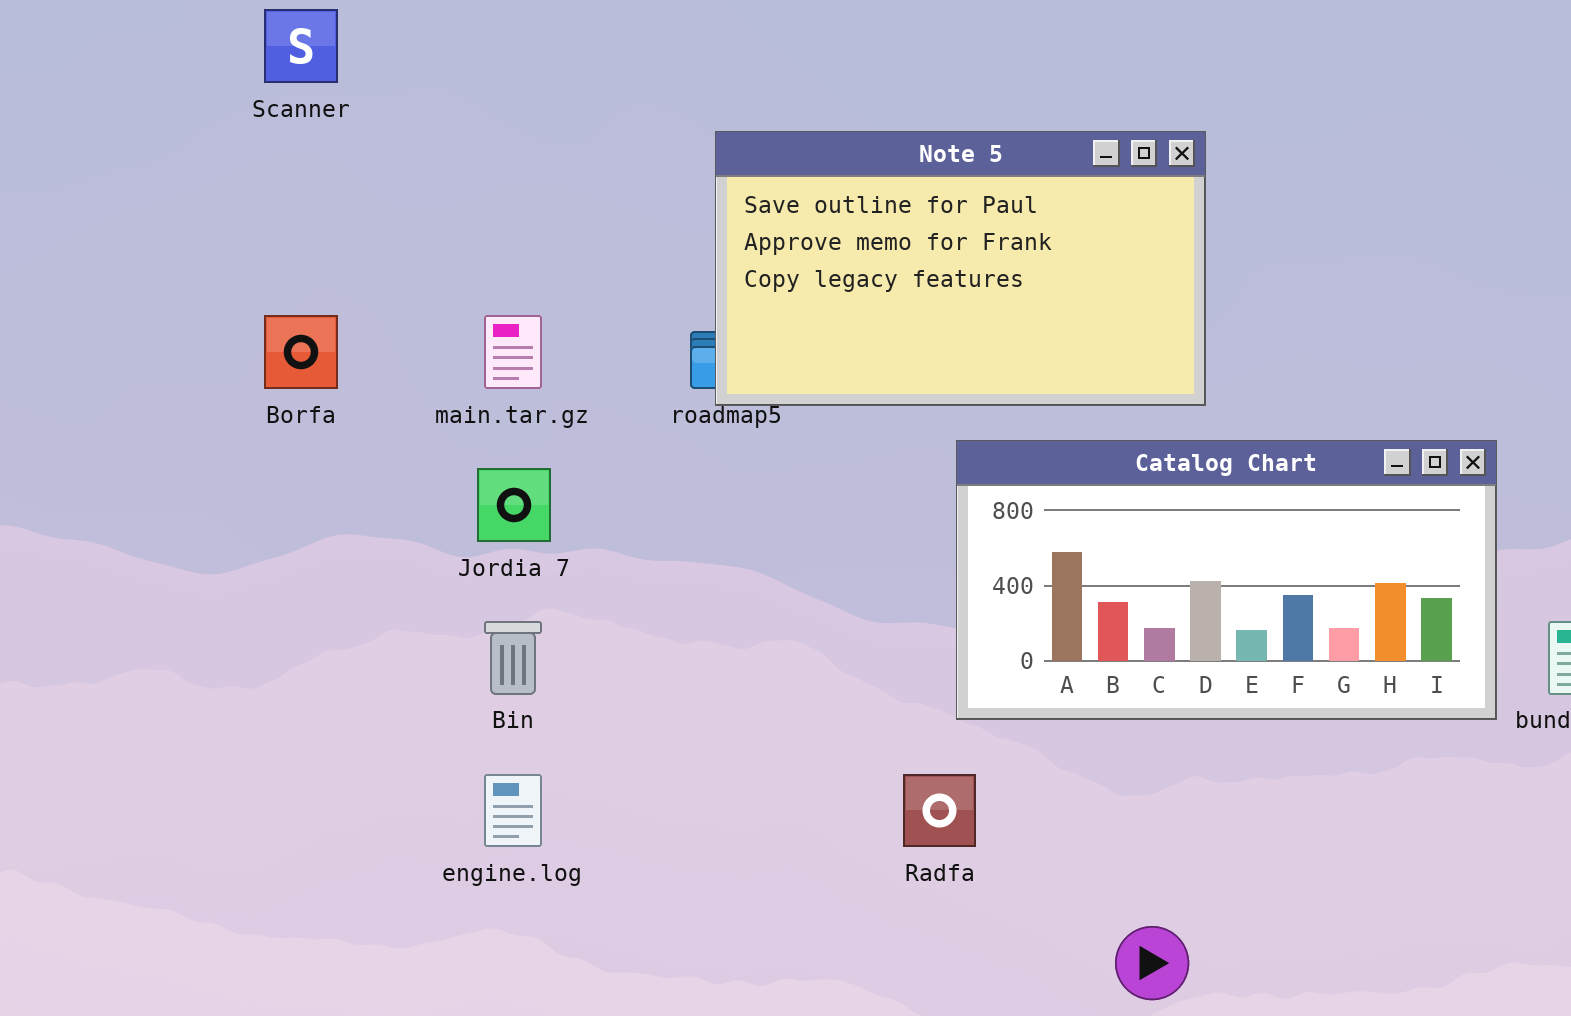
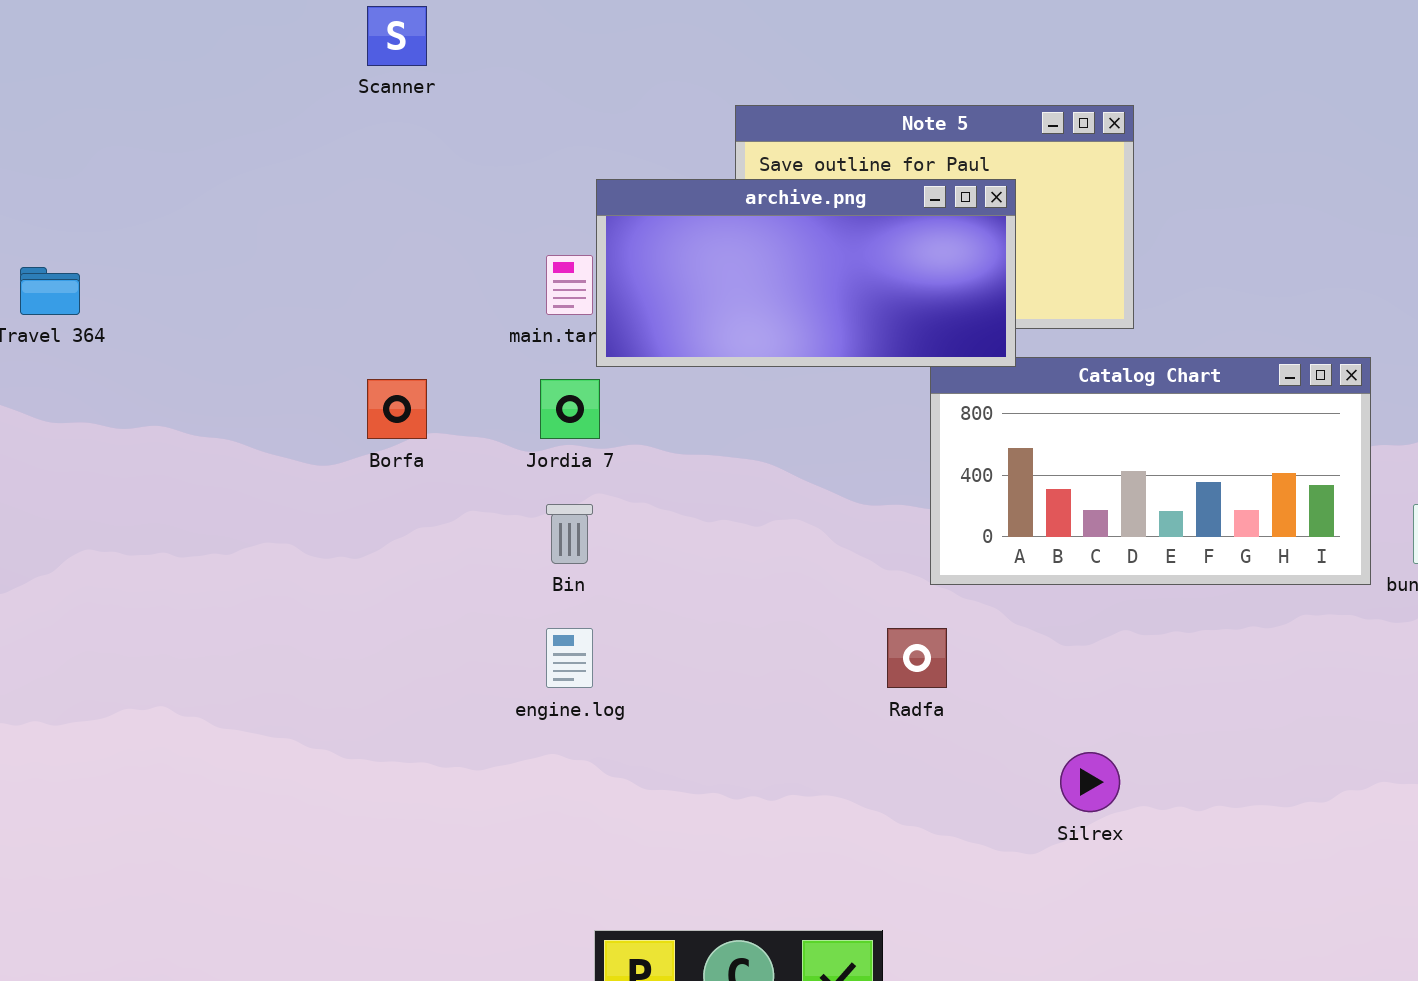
archive.png: none -> [596,179,1016,367], opened
Borfa: [264,315,338,389] -> [367,379,427,439], moved

